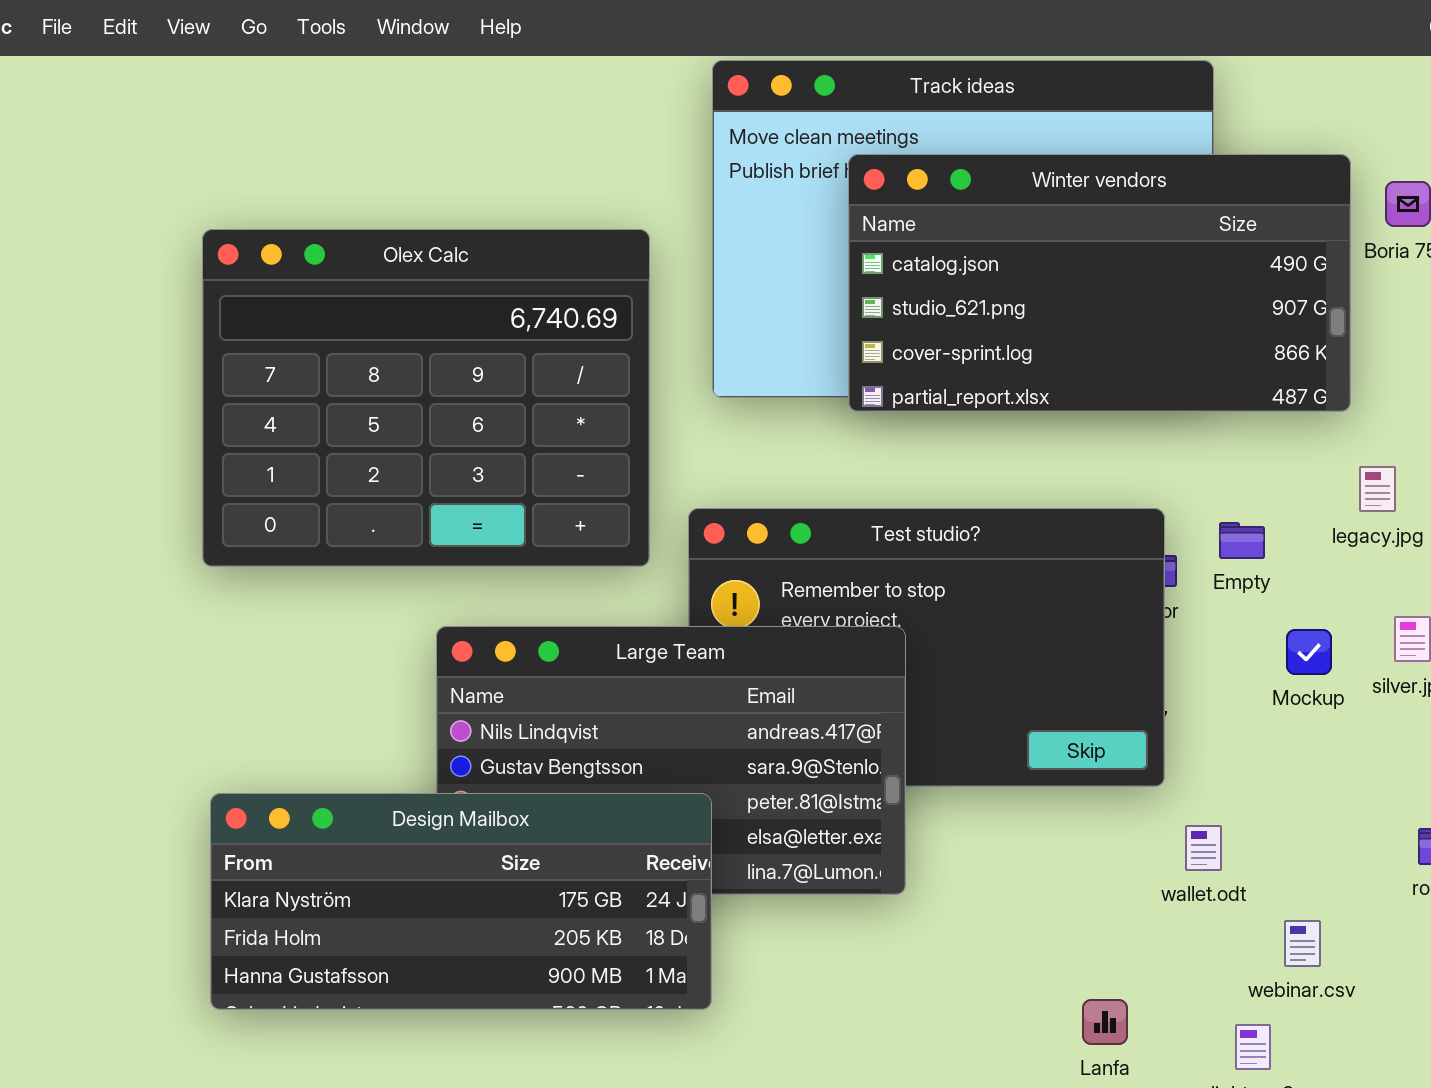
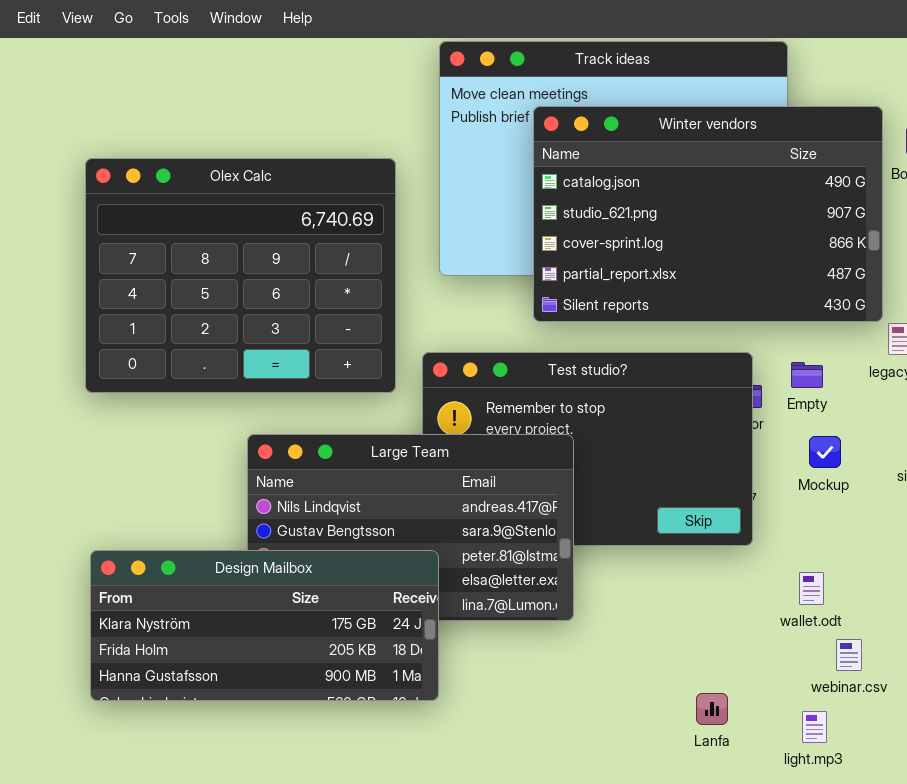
Winter vendors: [848,154,1351,412] -> [533,106,883,322], resized
Mockup: [1286,629,1332,675] -> [809,436,841,468], moved
wallet.odt: [1185,825,1222,871] -> [799,572,824,605], moved

